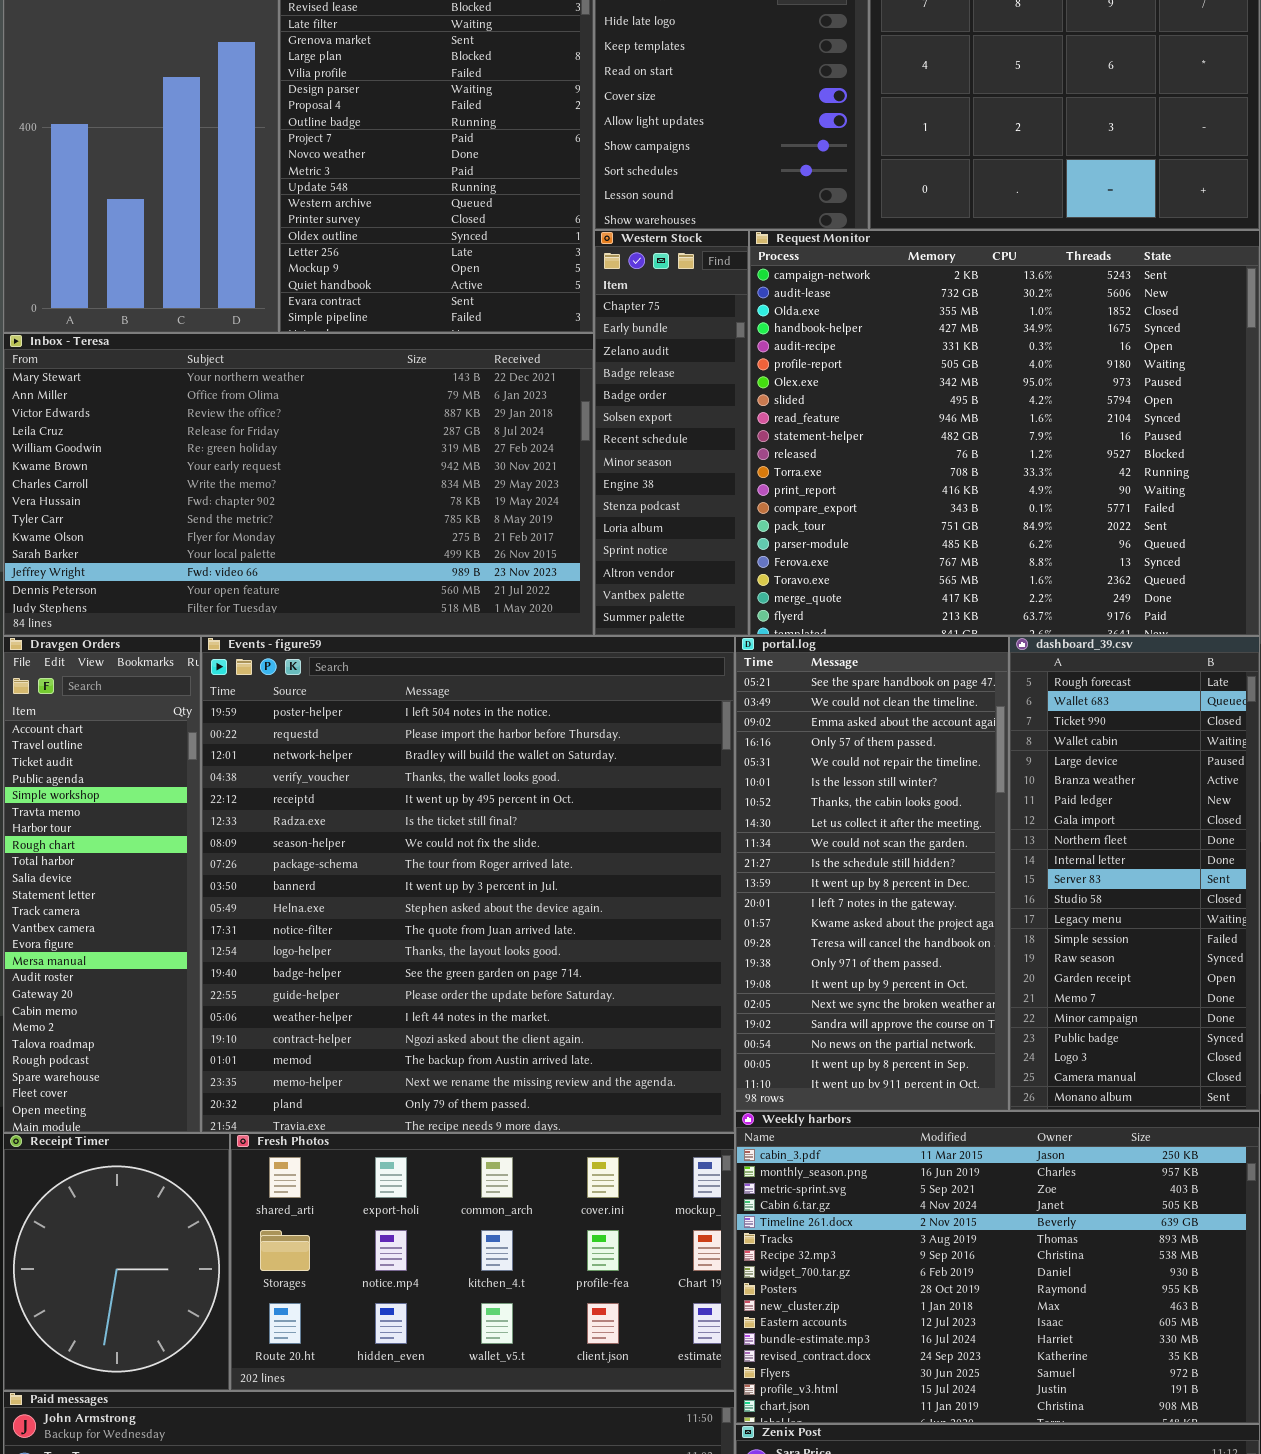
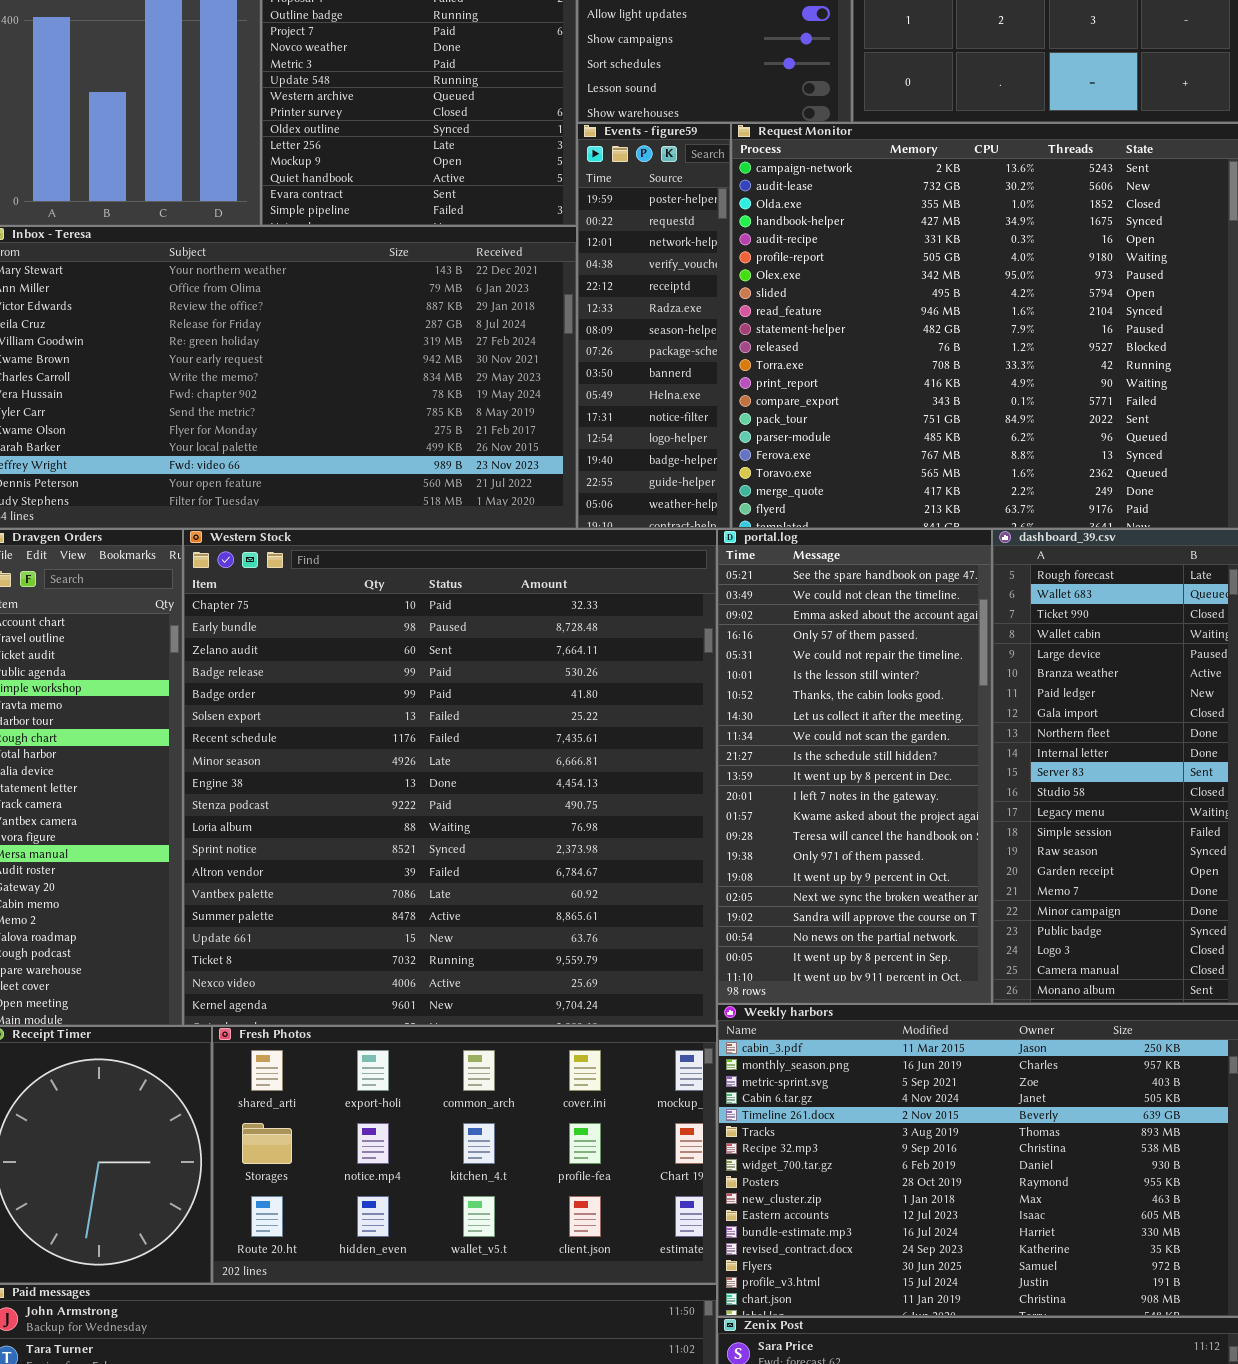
Western Stock: [594,230,749,636] -> [183,529,717,1026], moved, resized
Events - figure59: [201,636,735,1133] -> [577,123,731,529], moved, resized

